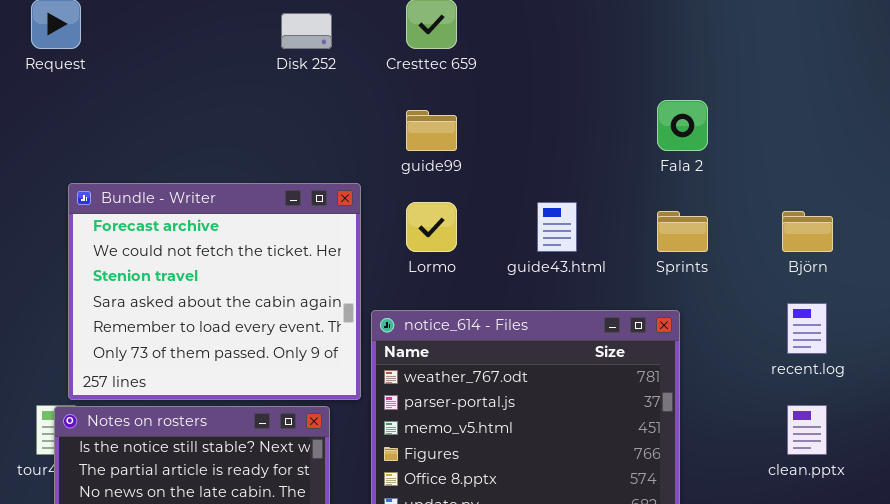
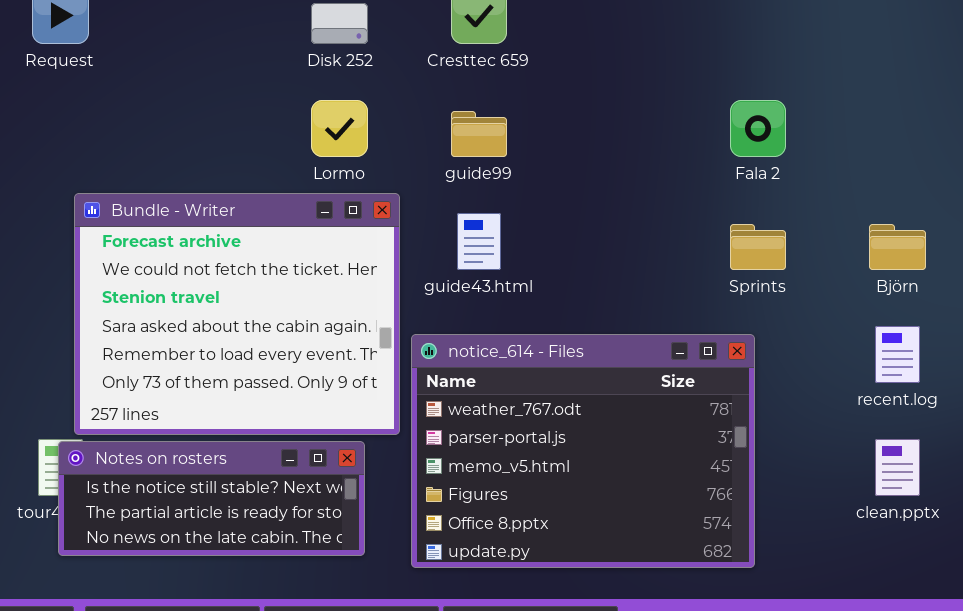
Lormo: [406,202,457,252] -> [311,100,368,157], moved
guide43.html: [537,202,577,252] -> [457,213,501,270], moved

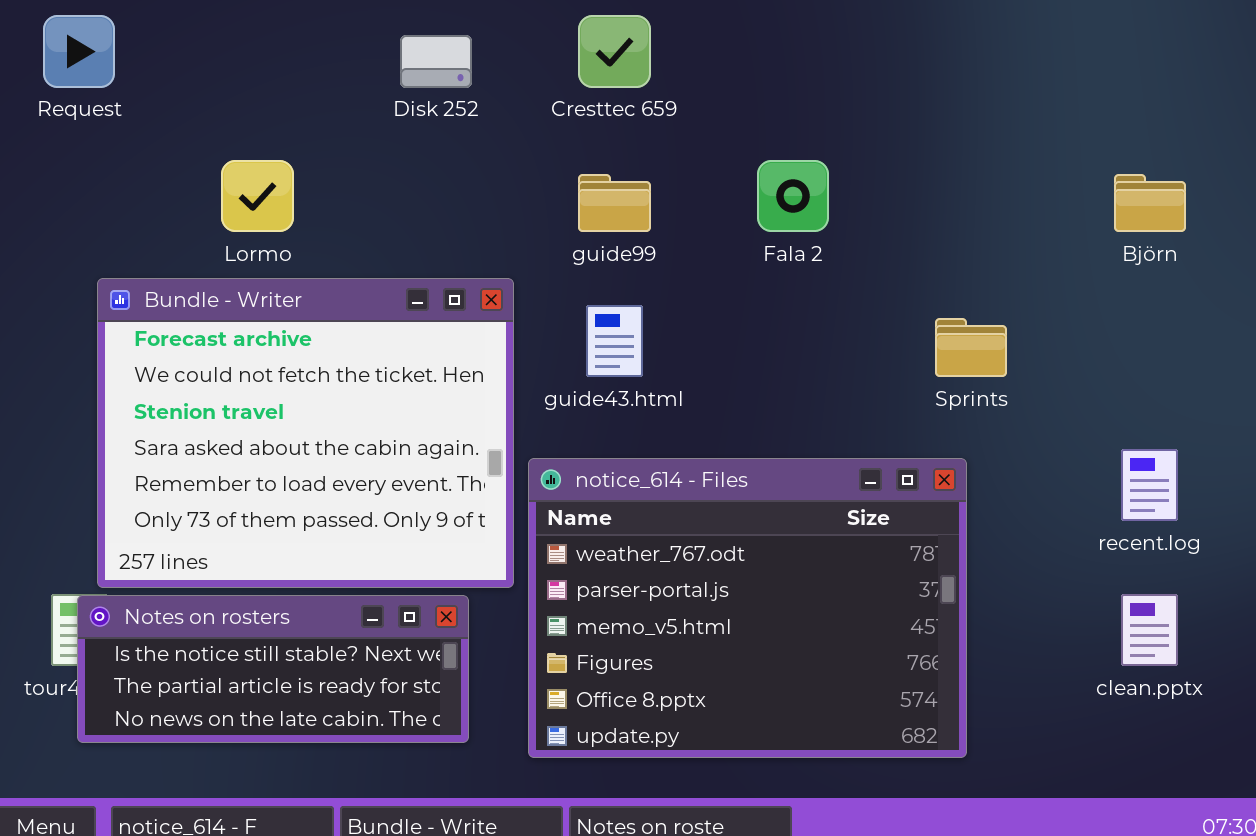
Lormo: [311,100,368,157] -> [221,160,294,232], moved
Fala 2: [730,100,786,157] -> [757,160,829,232], moved
Björn: [869,224,926,270] -> [1114,174,1186,232], moved

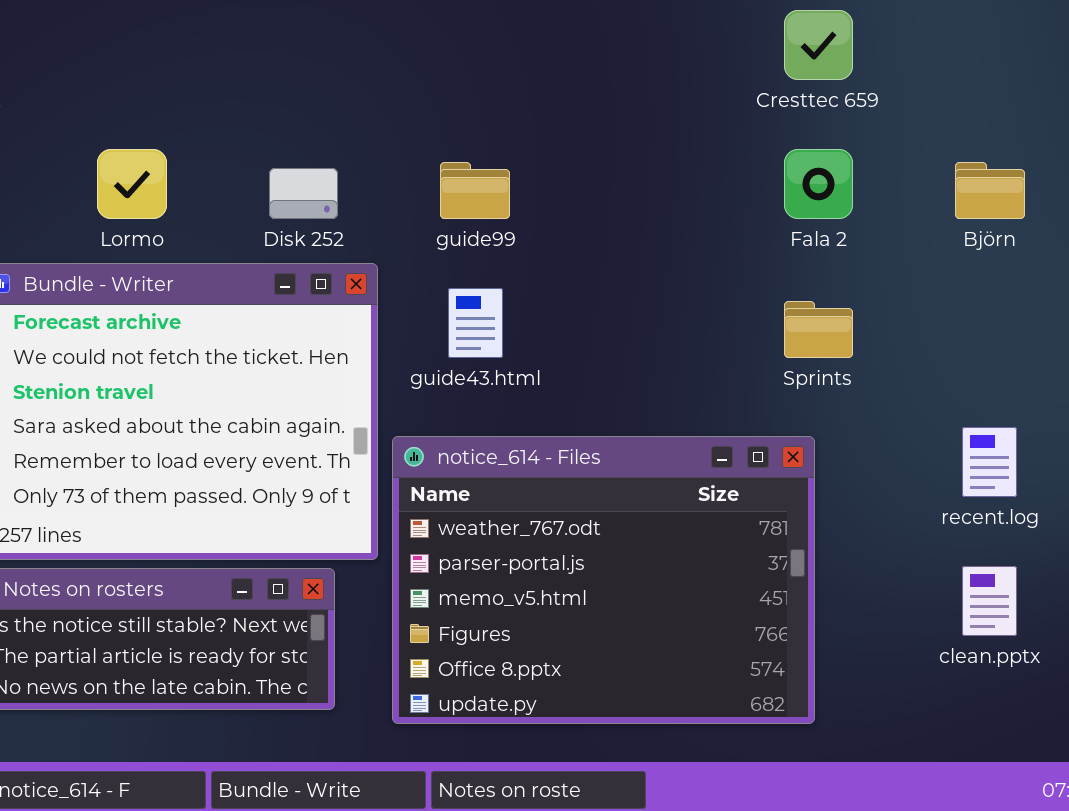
Cresttec 659: [578,15,651,88] -> [784,10,853,80], moved
Disk 252: [400,35,472,88] -> [269,168,338,219], moved
Fala 2: [757,160,829,232] -> [784,149,853,219], moved

